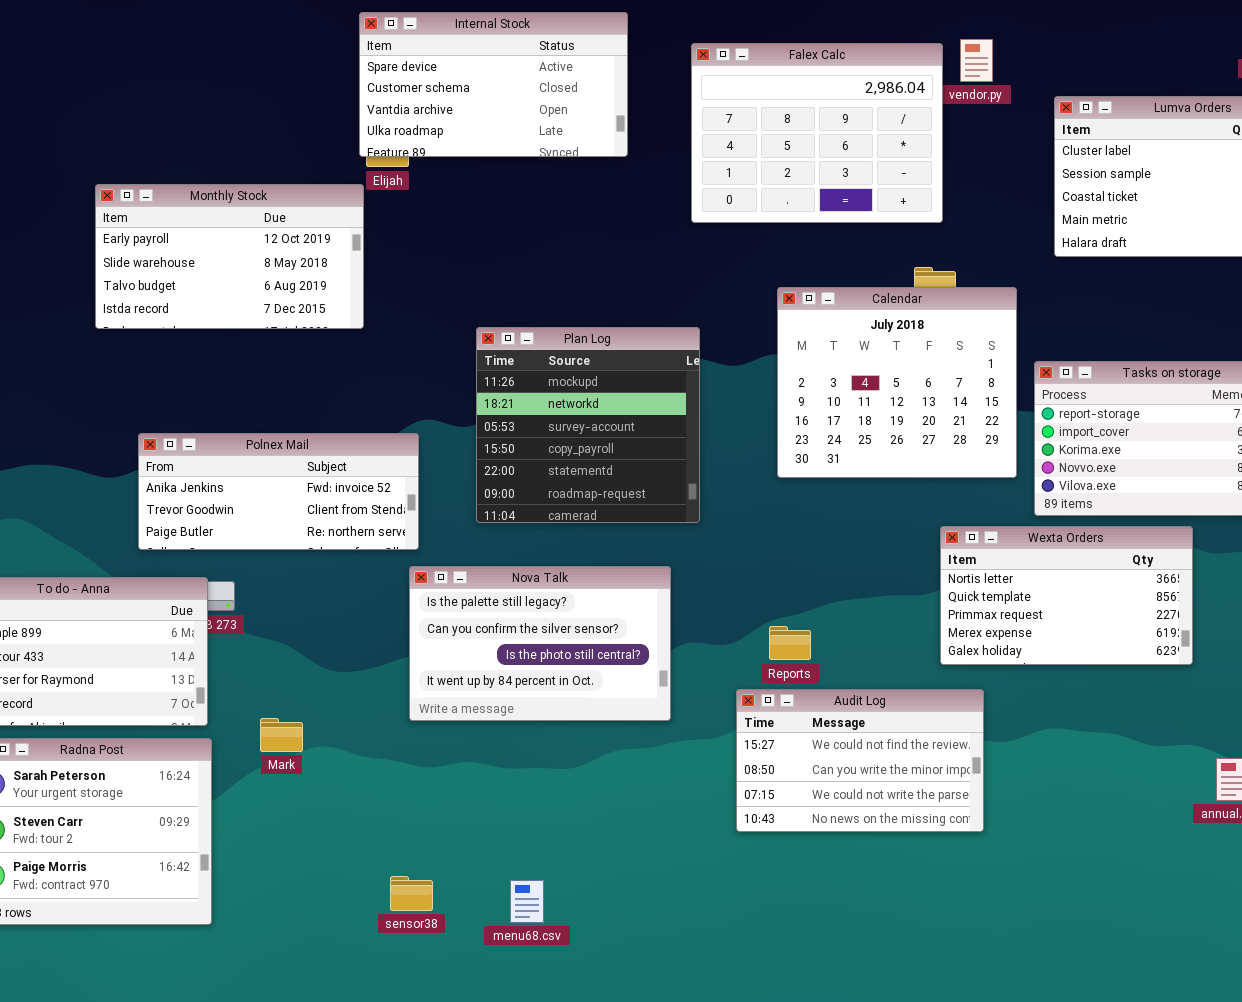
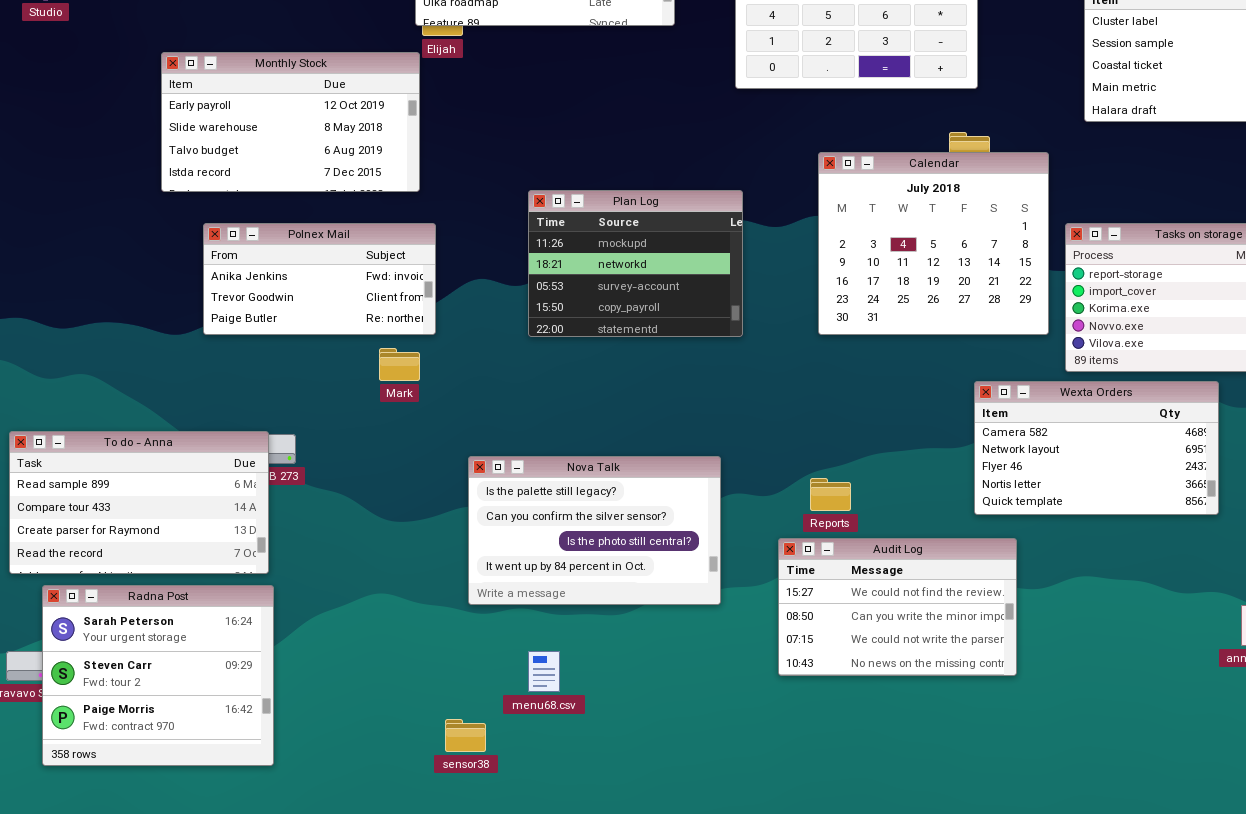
Plan Log: [476,327,700,523] -> [528,190,743,337], resized
Polnex Mail: [138,433,419,550] -> [203,223,436,335], moved, resized
Wexta Orders: [940,526,1193,665] -> [974,381,1219,515], scrolled up 3 rows
Nova Talk: [409,566,671,721] -> [468,456,721,605], moved
Mark: [260,718,303,752] -> [379,348,420,381], moved
menu68.csv: [510,880,544,923] -> [528,651,560,692], moved

